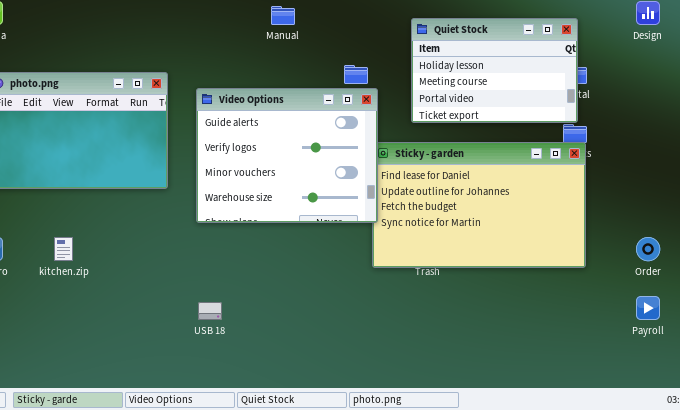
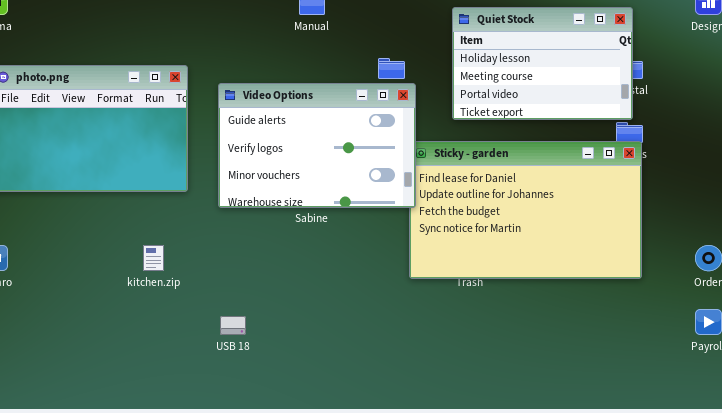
Video Options: [196,88,378,223] -> [218,83,416,208], resized
kitchen.zip: [54,237,73,261] -> [143,245,164,271], moved

